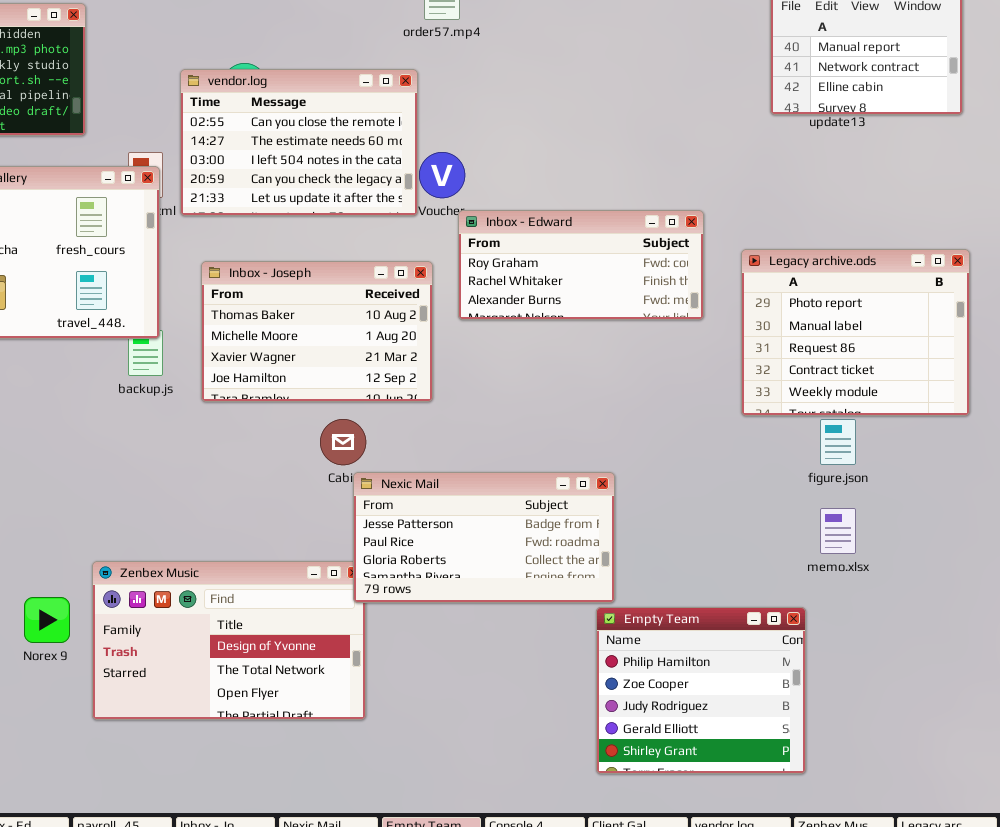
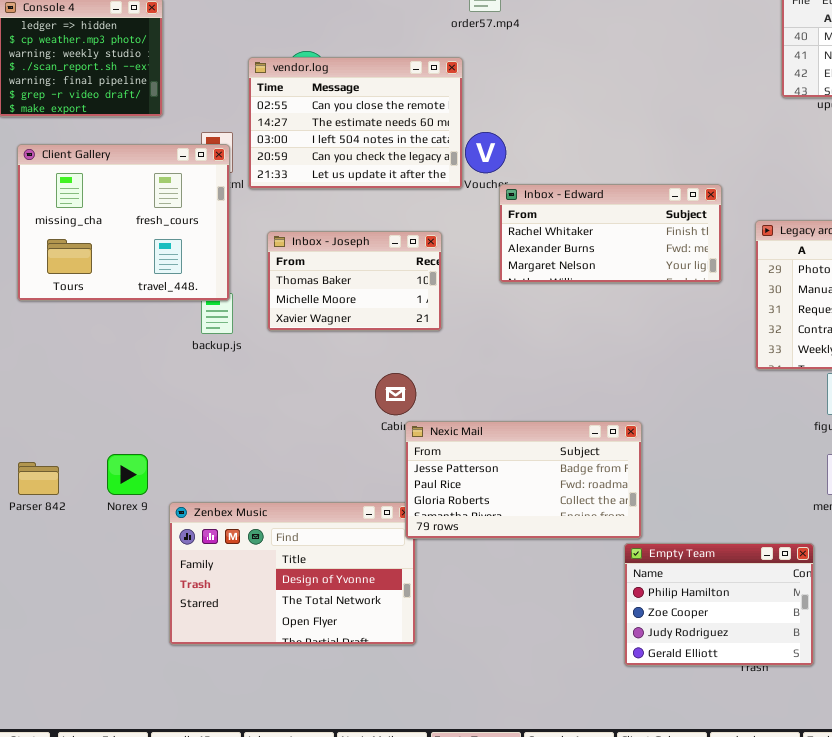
Inbox - Edward: [458,210,704,320] -> [499,184,722,283], scrolled down 1 row
Inbox - Joseph: [201,261,433,402] -> [267,231,442,331], resized
Norex 9: [24,597,70,643] -> [107,454,148,495], moved
Empty Team: [596,607,806,774] -> [624,543,814,666], resized

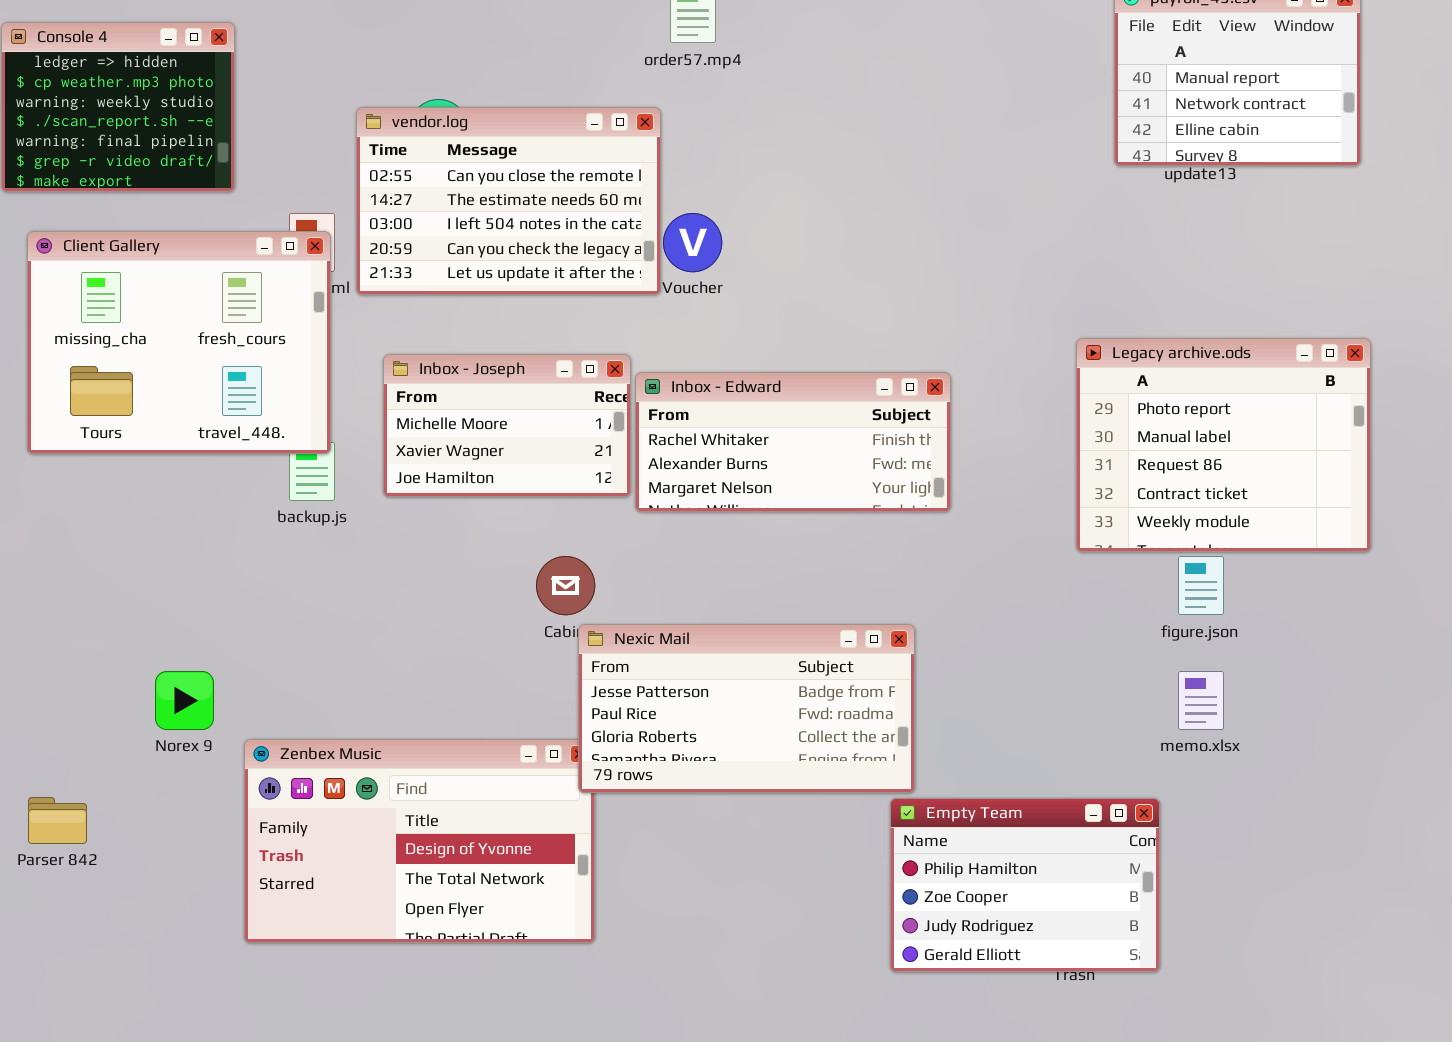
Inbox - Edward: [499,184,722,283] -> [635,372,951,512], moved
Inbox - Joseph: [267,231,442,331] -> [383,354,631,497], scrolled down 1 row
Parser 842: [18,462,59,495] -> [28,797,87,844], moved

